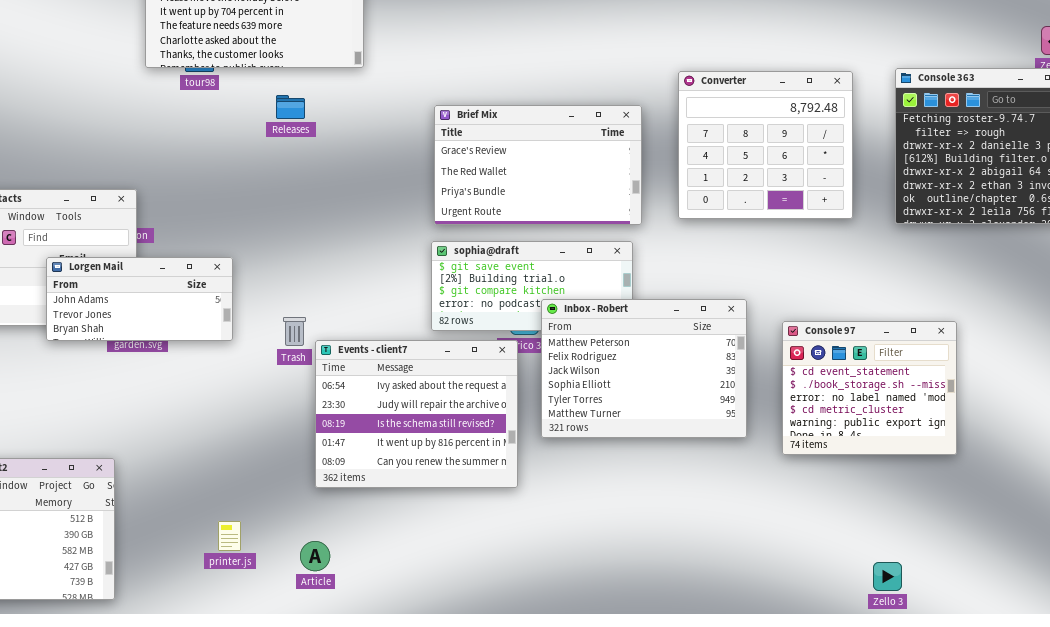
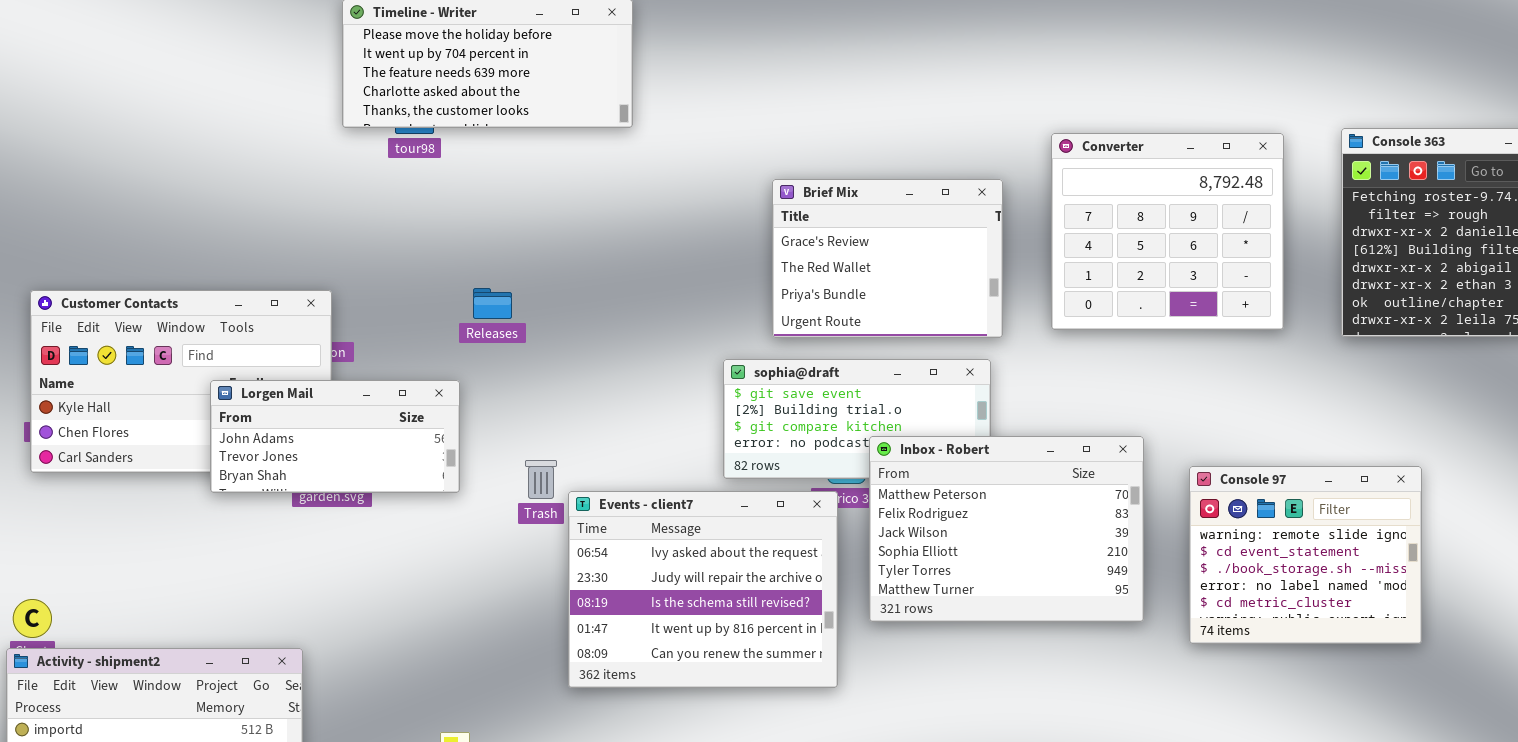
Releases: [276,95,305,119] -> [473,288,512,319], moved
Brief Mix: [434,105,642,225] -> [772,179,1003,338], resized
Console 97: [782,321,957,455] -> [1189,466,1422,644], scrolled up 1 row

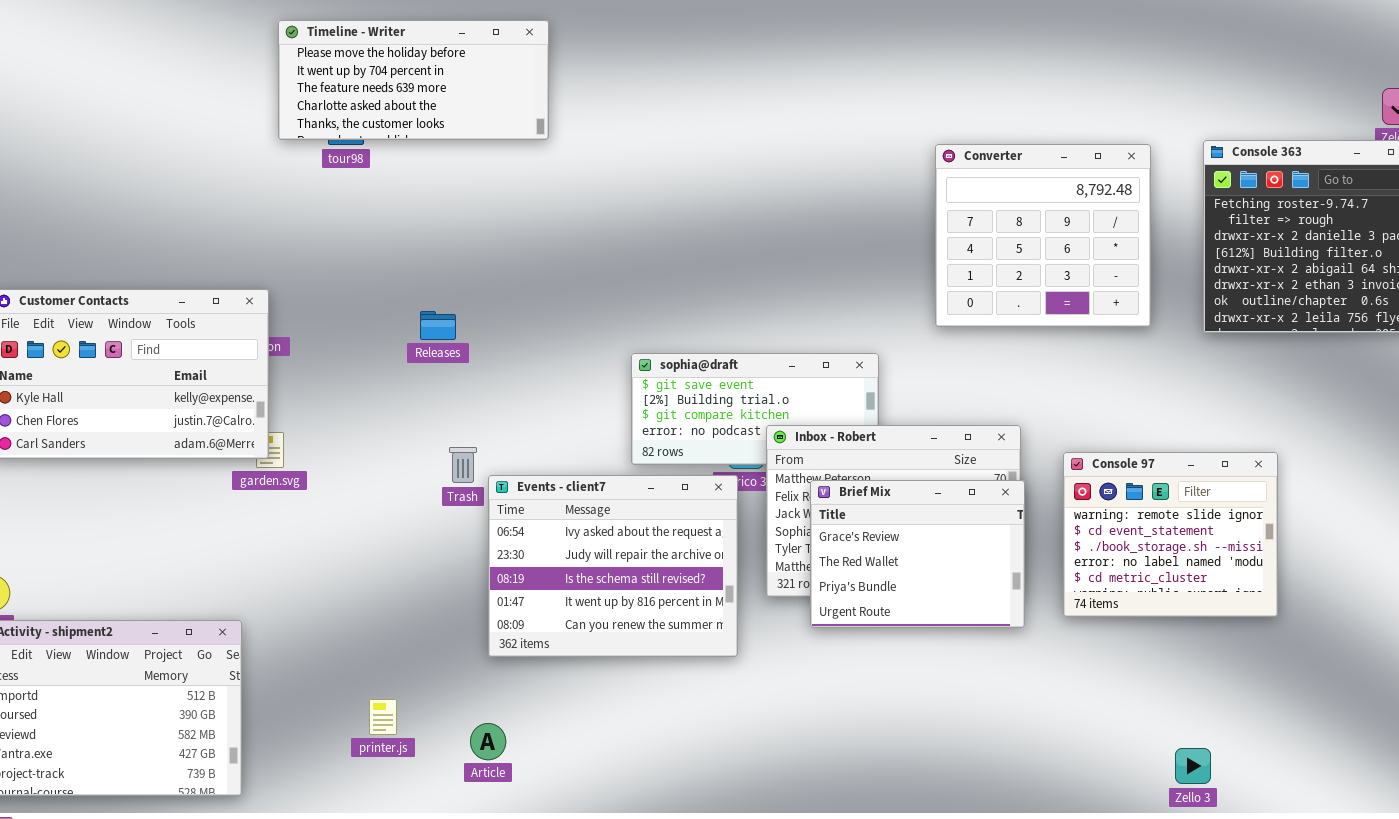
Brief Mix: [772,179,1003,338] -> [810,480,1025,628], moved
Releases: [473,288,512,319] -> [420,311,456,340], moved
Lorgen Mail: [210,380,460,493] -> none, closed

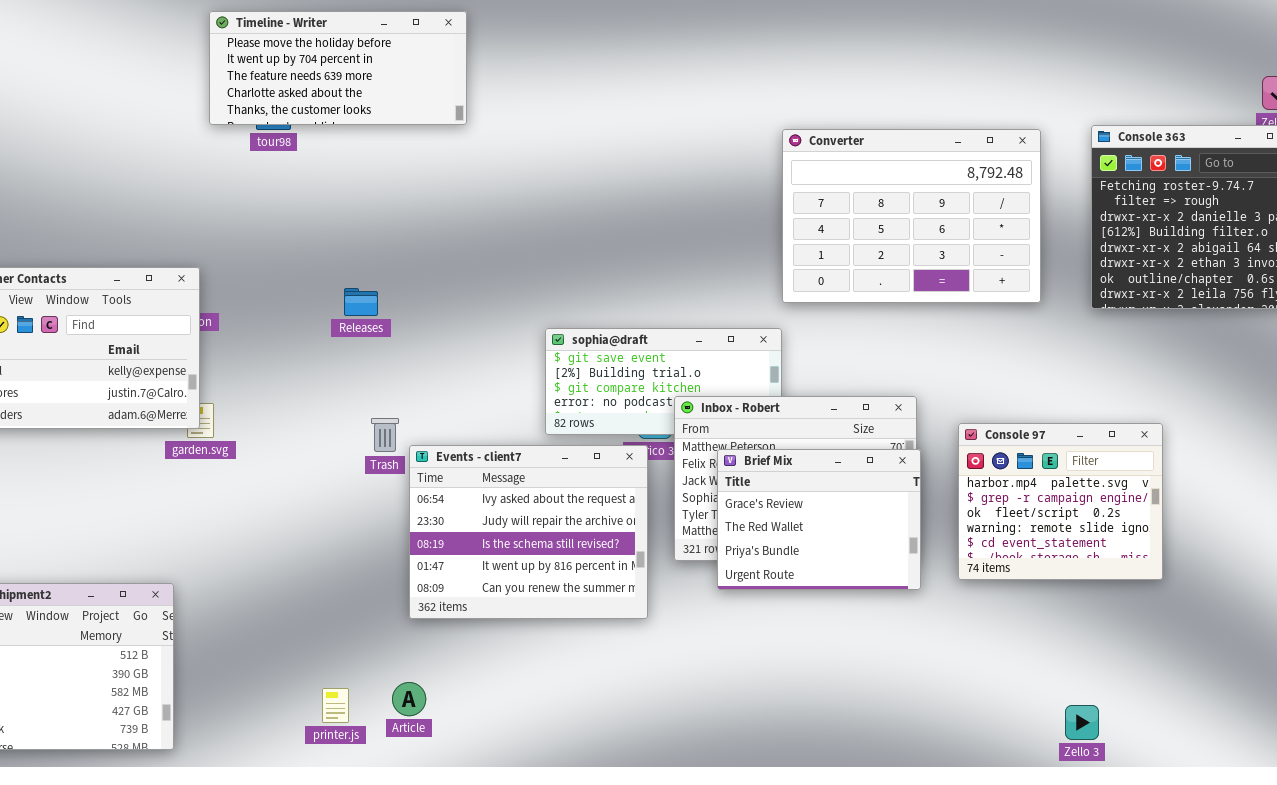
Converter: [935,144,1151,327] -> [782,129,1041,303], resized
Console 97: [1063,452,1278,617] -> [958,423,1163,580], scrolled up 3 rows
printer.js: [369,699,397,735] -> [322,688,349,723], moved

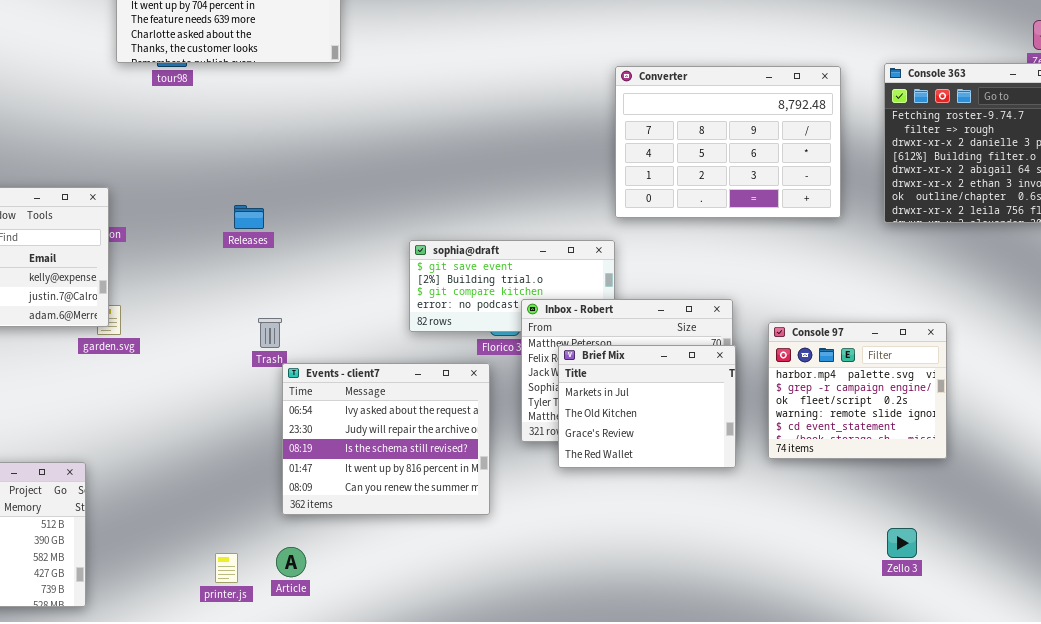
Events - client7: [409,445,648,619] -> [282,363,490,515], moved
Brief Mix: [717,449,921,590] -> [558,345,736,468], scrolled up 2 rows
Zello 3: [1065,705,1099,740] -> [887,528,917,558], moved

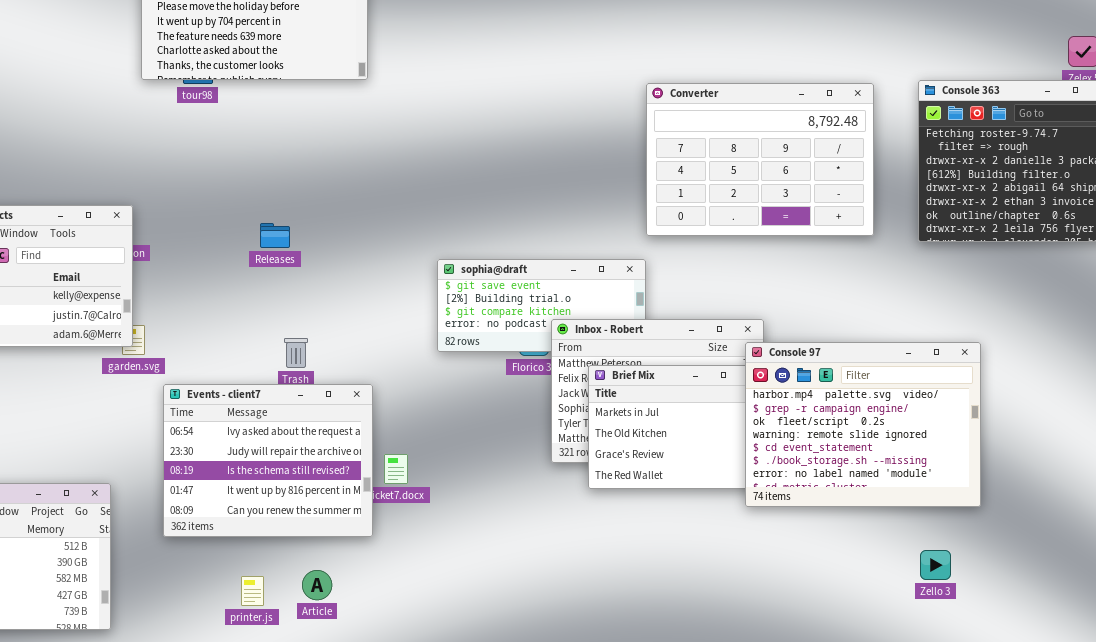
Console 97: [768,322,947,459] -> [745,342,981,507], resized
Events - client7: [282,363,490,515] -> [163,384,373,537], moved

